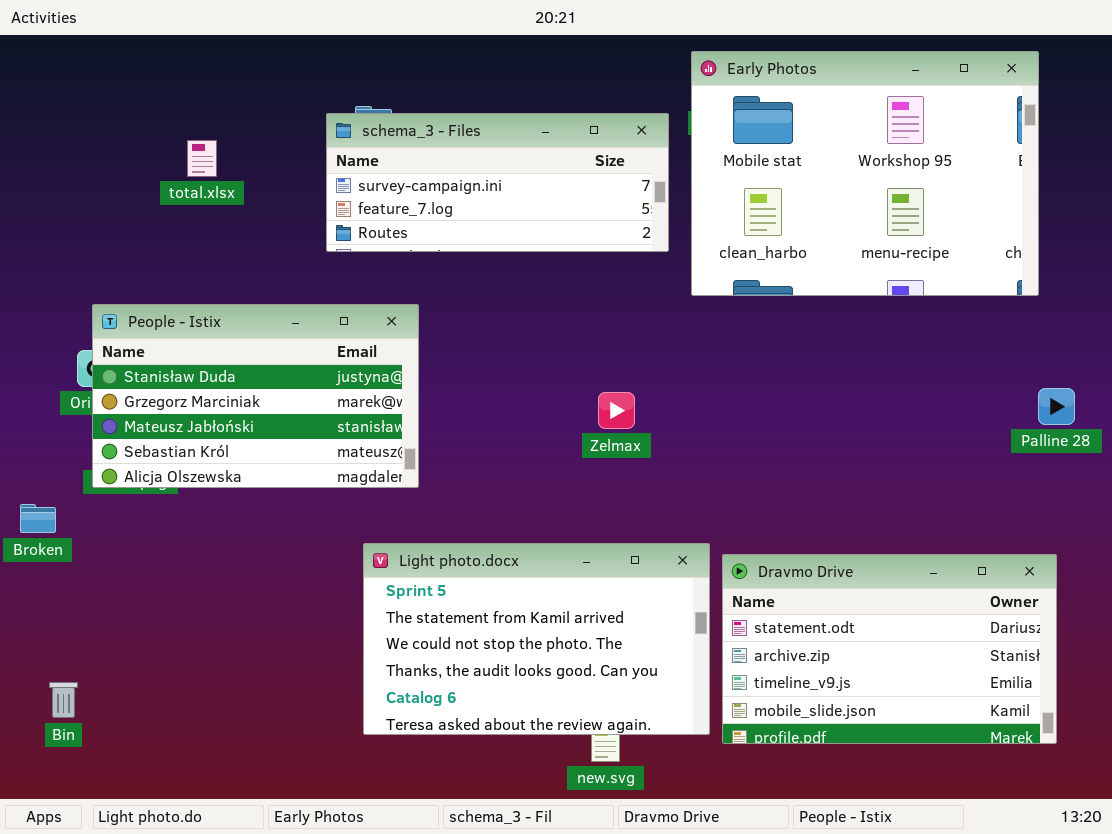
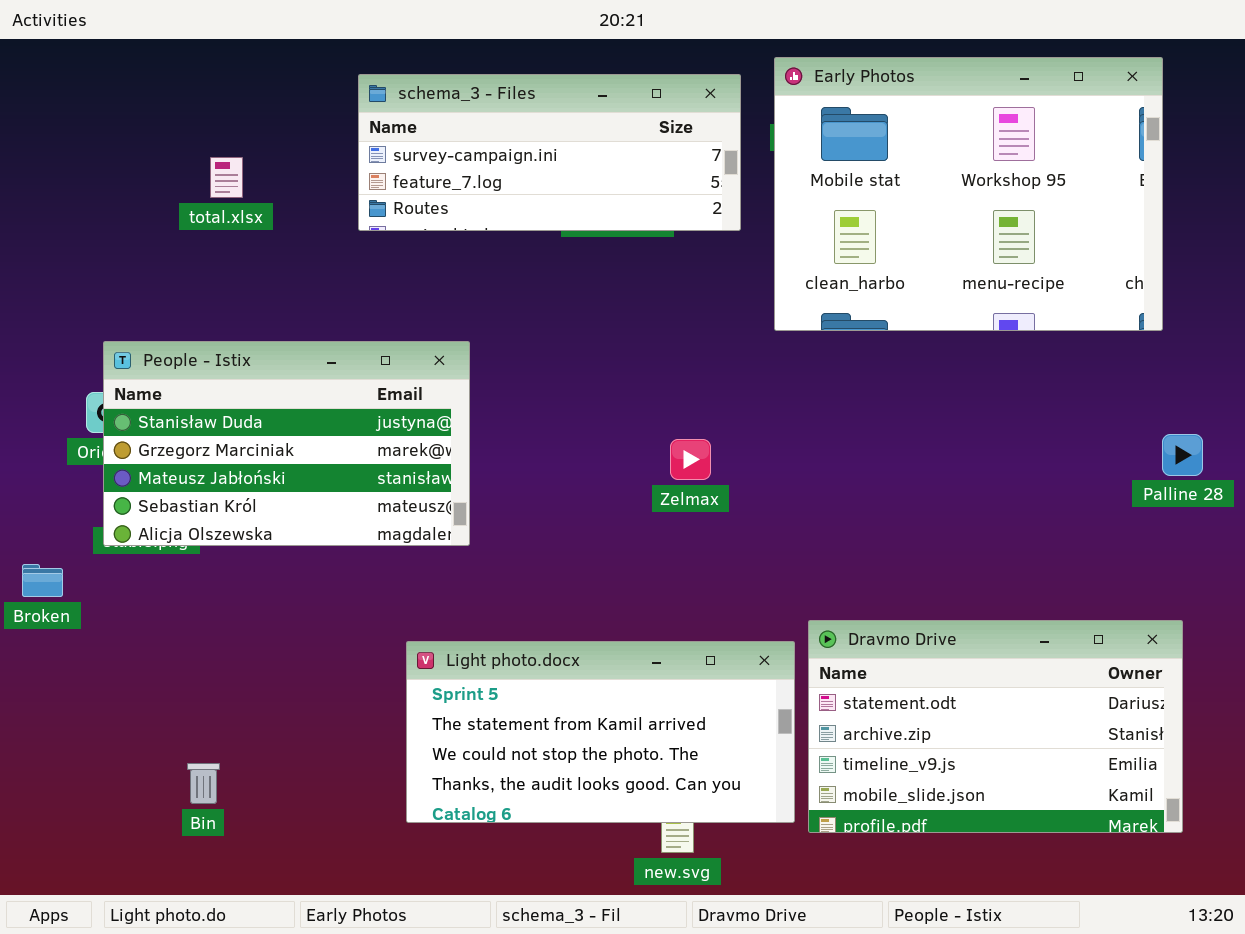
schema_3 - Files: [326,113,669,252] -> [358,74,741,231], moved
Light photo.docx: [363,543,710,735] -> [406,641,795,823], resized
Bin: [49,682,78,718] -> [187,763,220,804], moved

